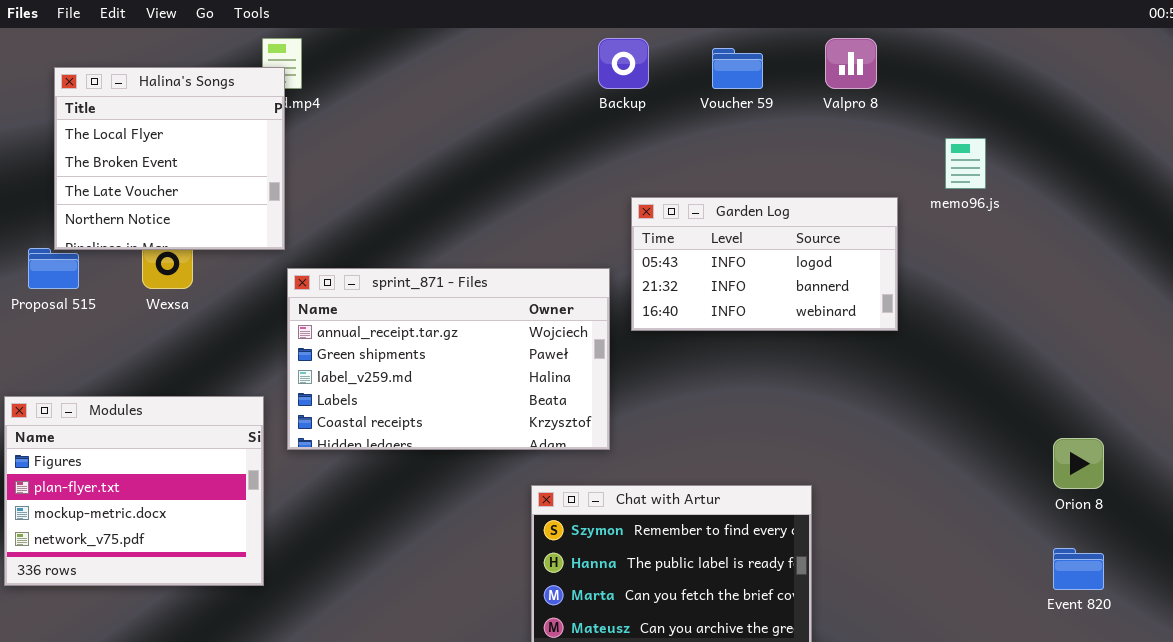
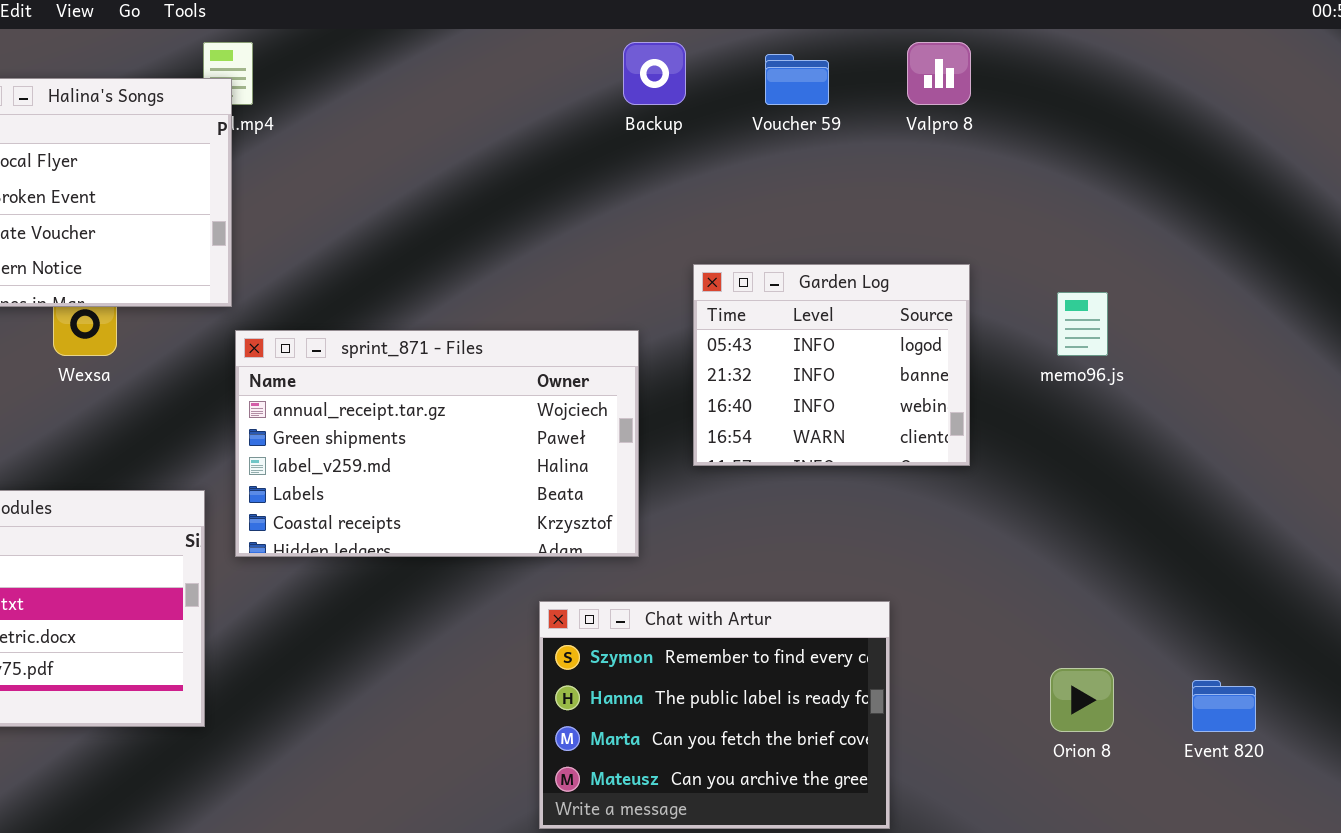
memo96.js: [945,138,986,189] -> [1057,292,1108,356], moved
Garden Log: [631,197,898,331] -> [693,264,970,466], moved, resized
Orion 8: [1053,438,1104,489] -> [1050,668,1114,732], moved

